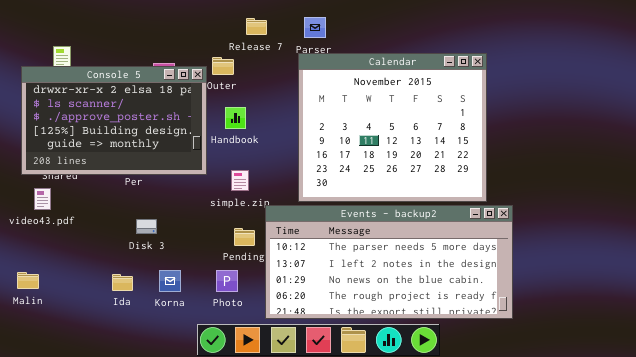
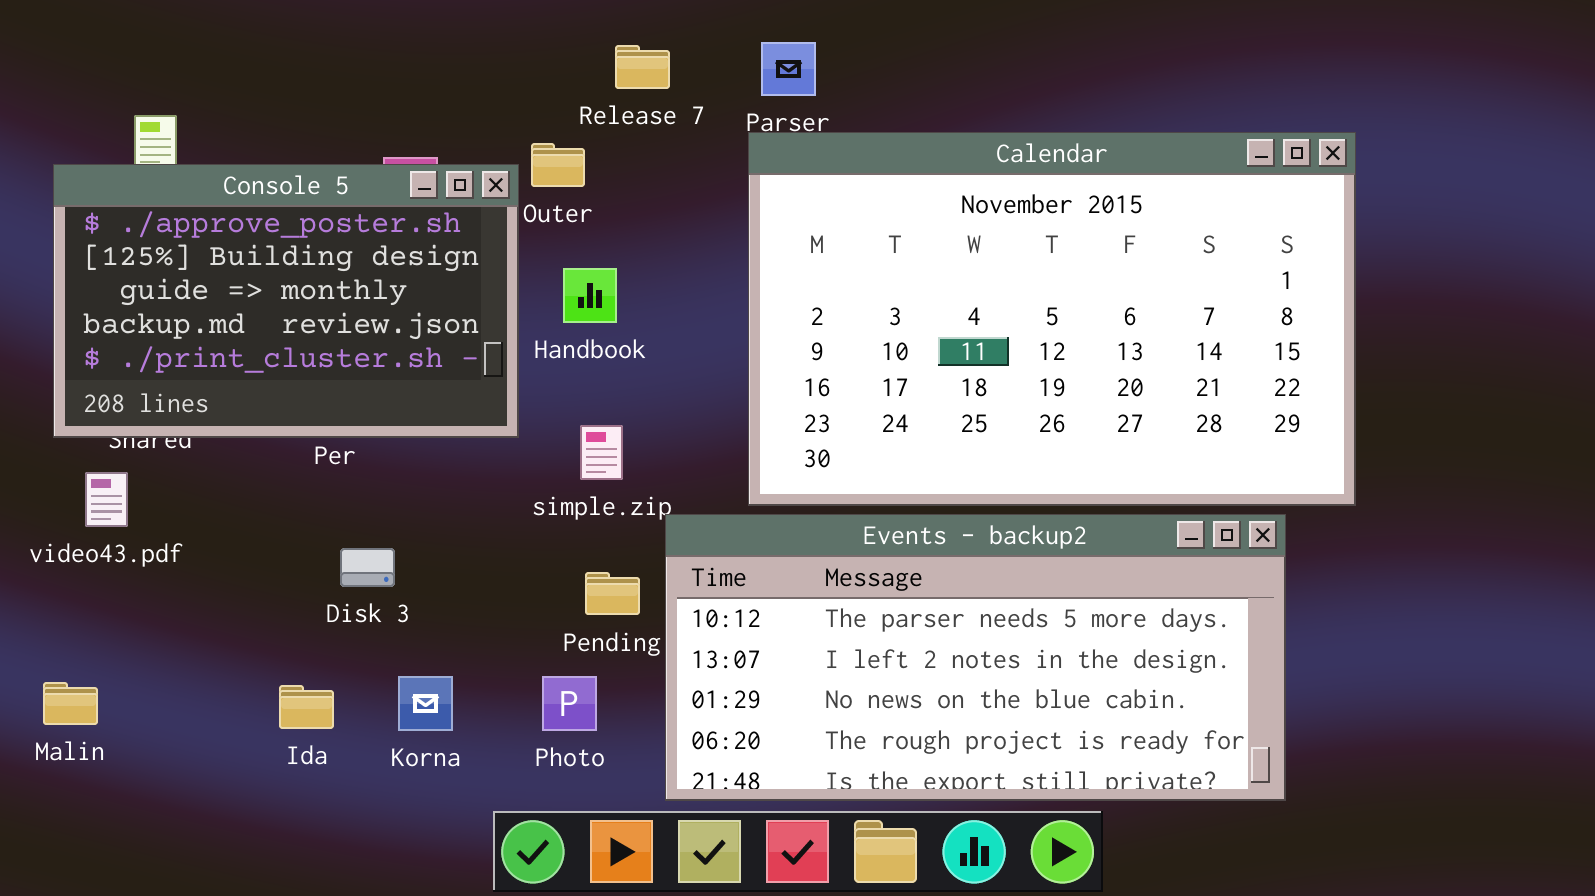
Calendar: [298,53,487,202] -> [748,132,1356,506], resized
Console 5: [21,66,207,175] -> [53,164,519,438], scrolled down 2 rows

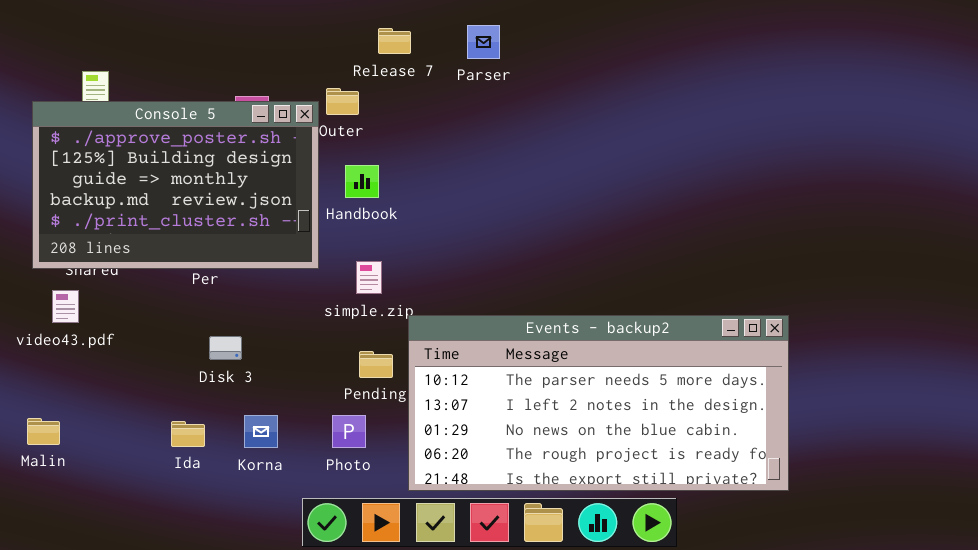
Calendar: [748,132,1356,506] -> none, closed

